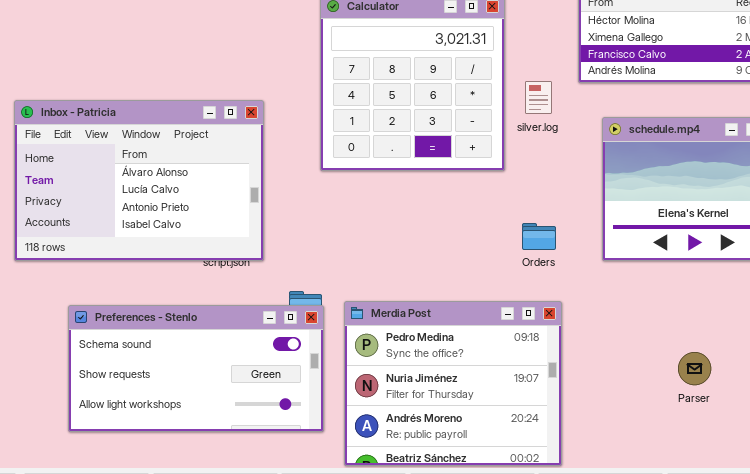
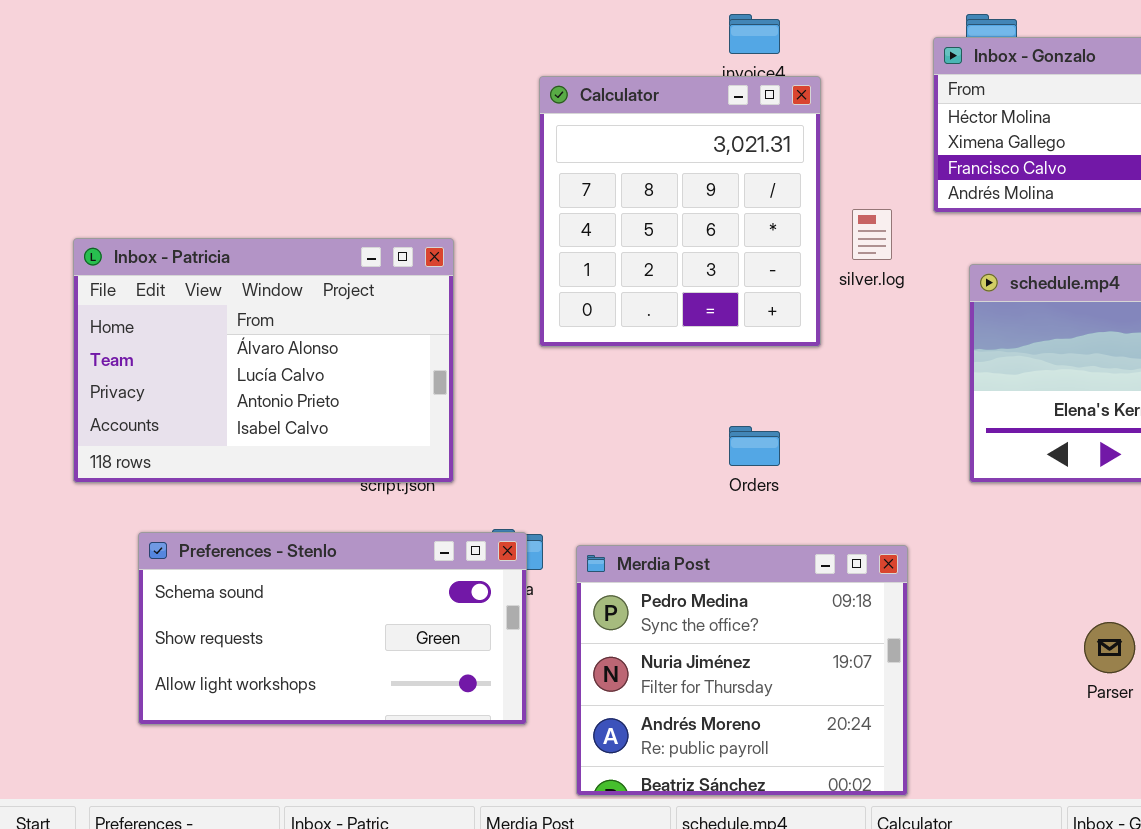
Orders: [522,223,556,250] -> [729,426,780,466], moved
Preferences - Stenlo: [68,305,324,432] -> [138,532,527,725], moved

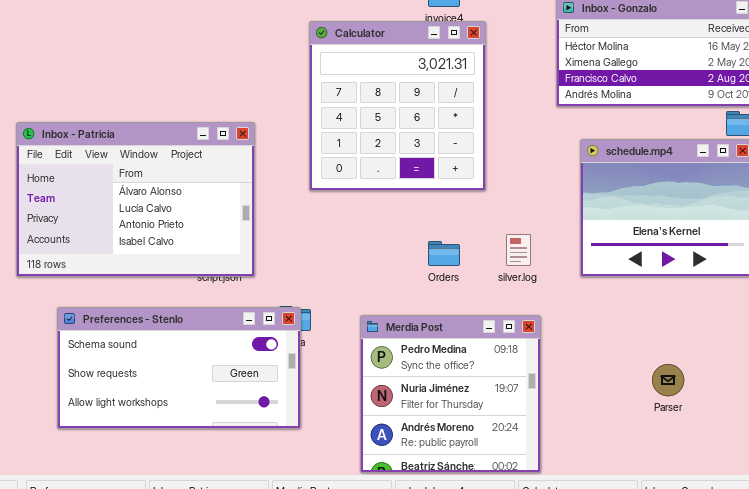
silver.log: [852,209,892,260] -> [506,234,531,266], moved
Merdia Post: [576,545,908,796] -> [360,315,541,473], resized

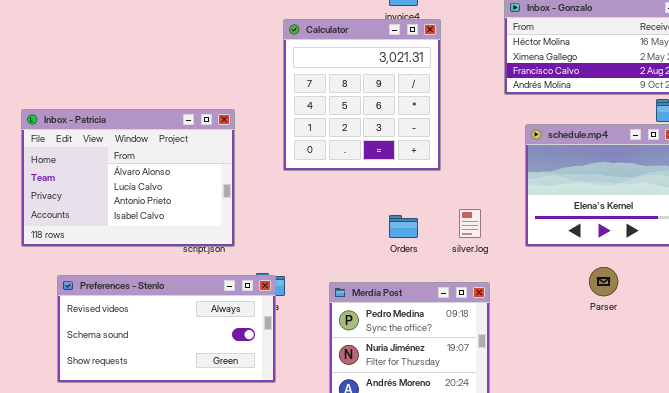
Preferences - Stenlo: [57,307,301,429] -> [57,275,276,383], scrolled up 1 row
Parser: [652,364,684,396] -> [589,267,618,296], moved

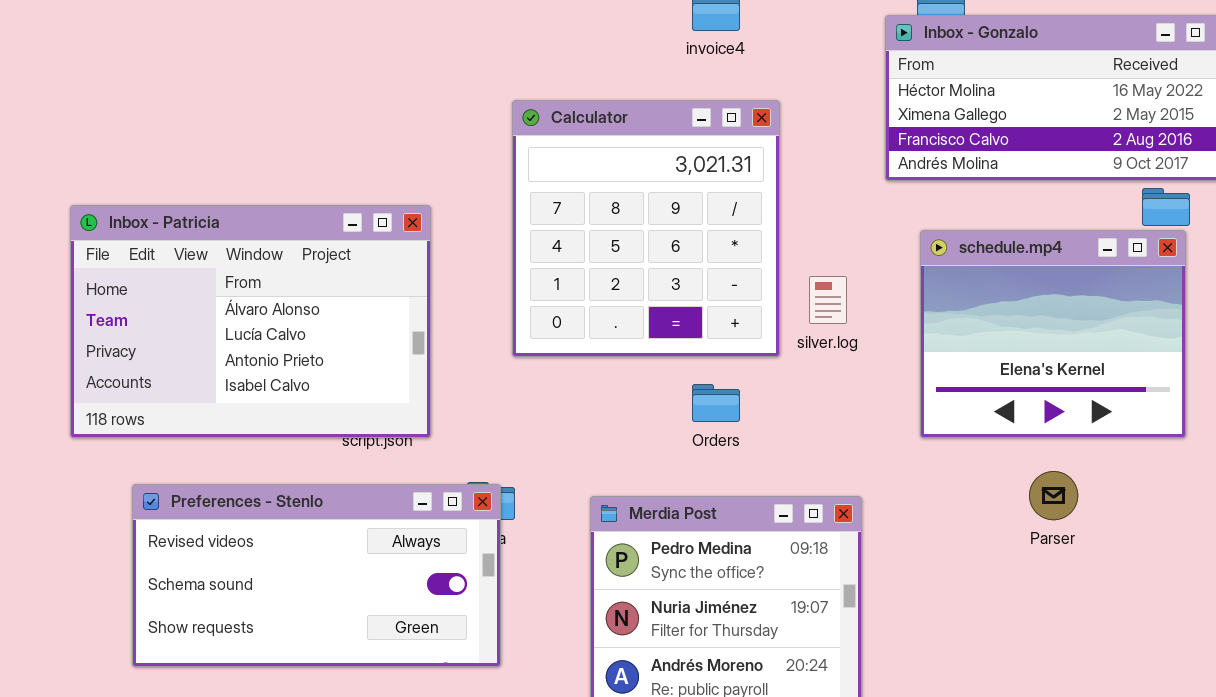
Calculator: [283,19,441,171] -> [512,100,780,357], moved
silver.log: [459,209,481,238] -> [809,276,847,324], moved

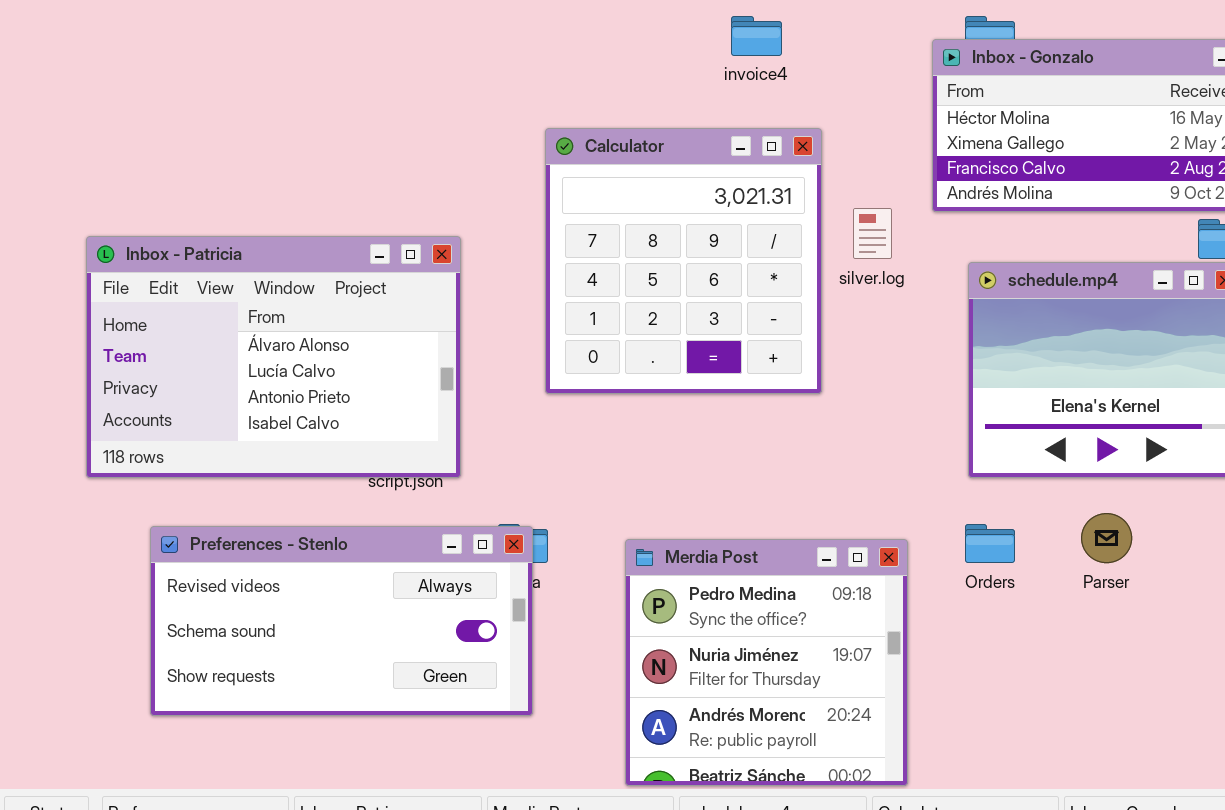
silver.log: [809,276,847,324] -> [853,208,892,259], moved
Orders: [692,384,740,422] -> [965,524,1015,563], moved

